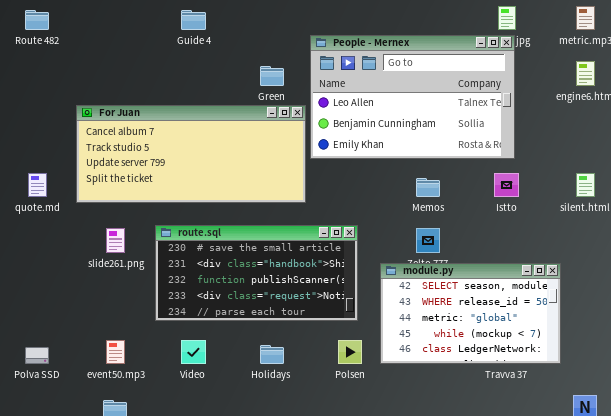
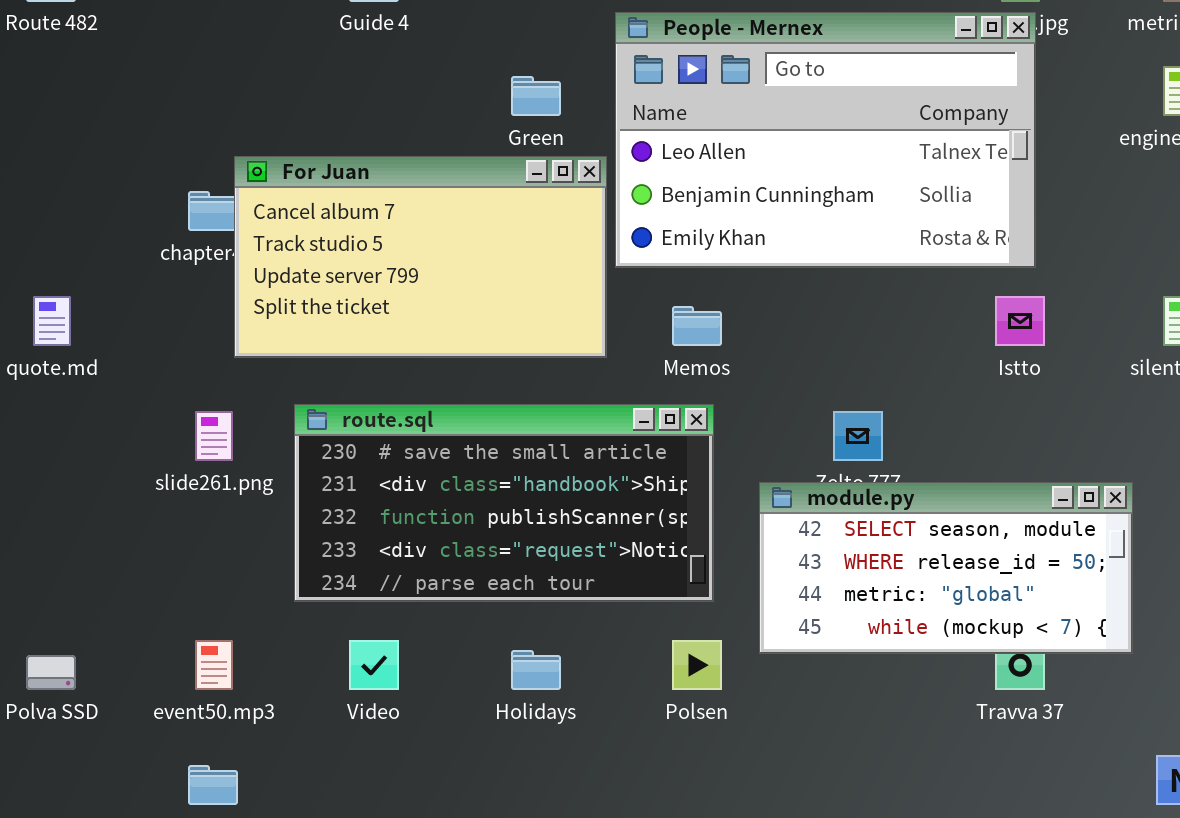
For Juan: [76,105,306,203] -> [234,156,607,358], resized
Memos: [416,178,440,197] -> [672,306,722,346], moved
module.py: [380,263,561,364] -> [759,482,1133,654], resized

